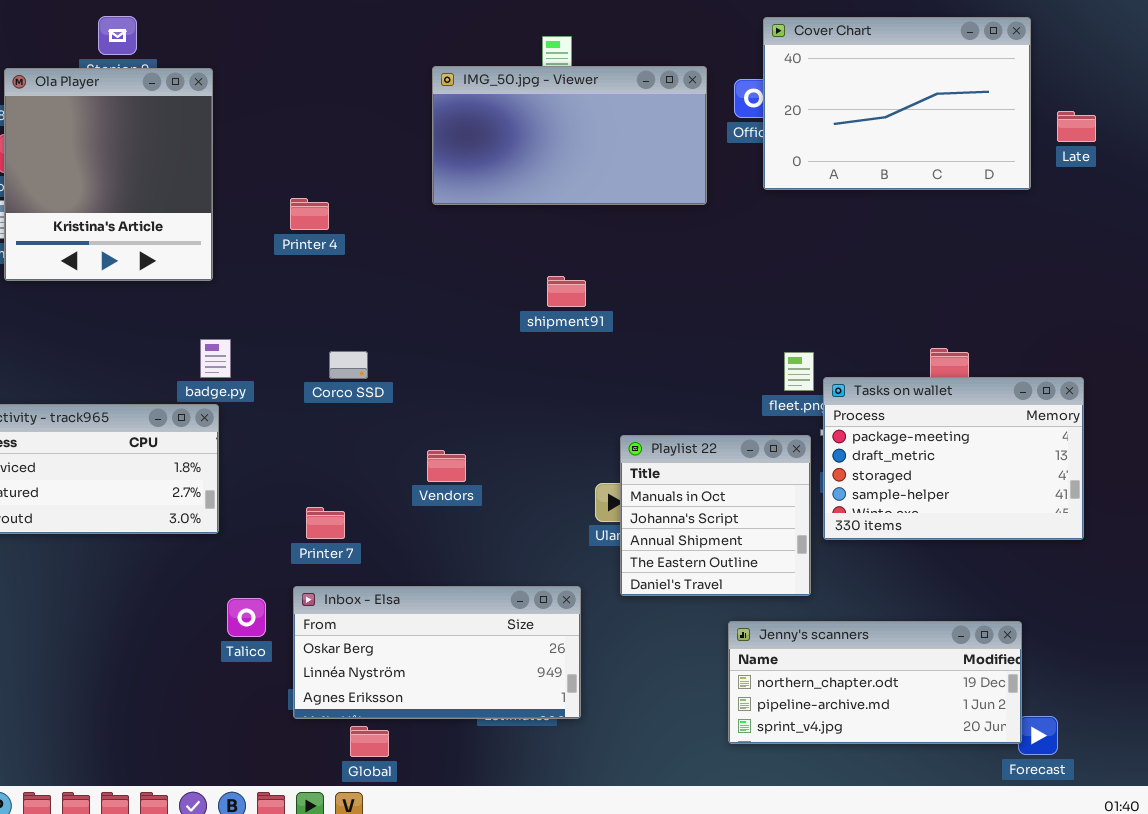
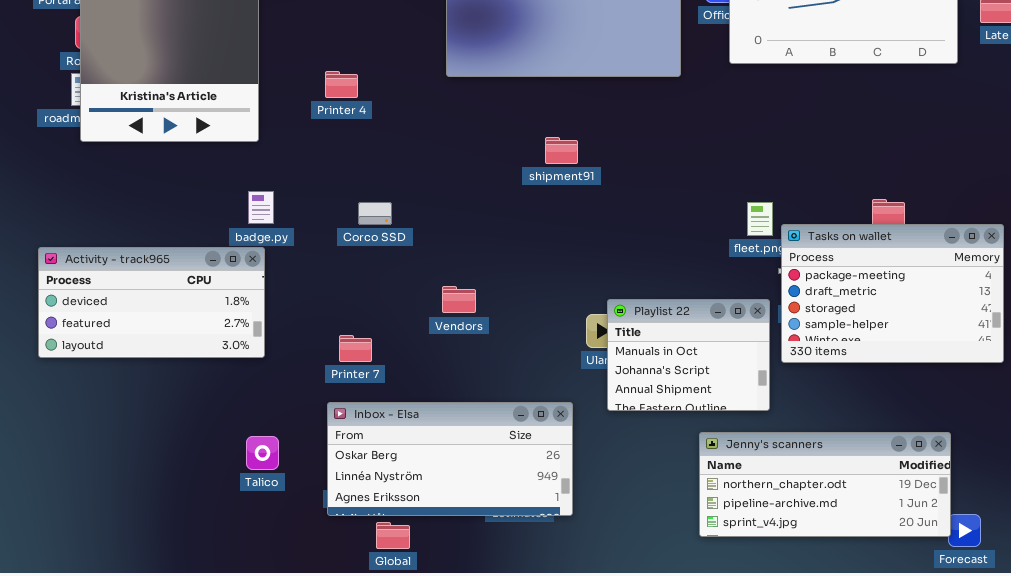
Playlist 22: [620,435,811,596] -> [607,299,770,411], resized
Talico: [227,598,266,637] -> [246,436,279,470], moved

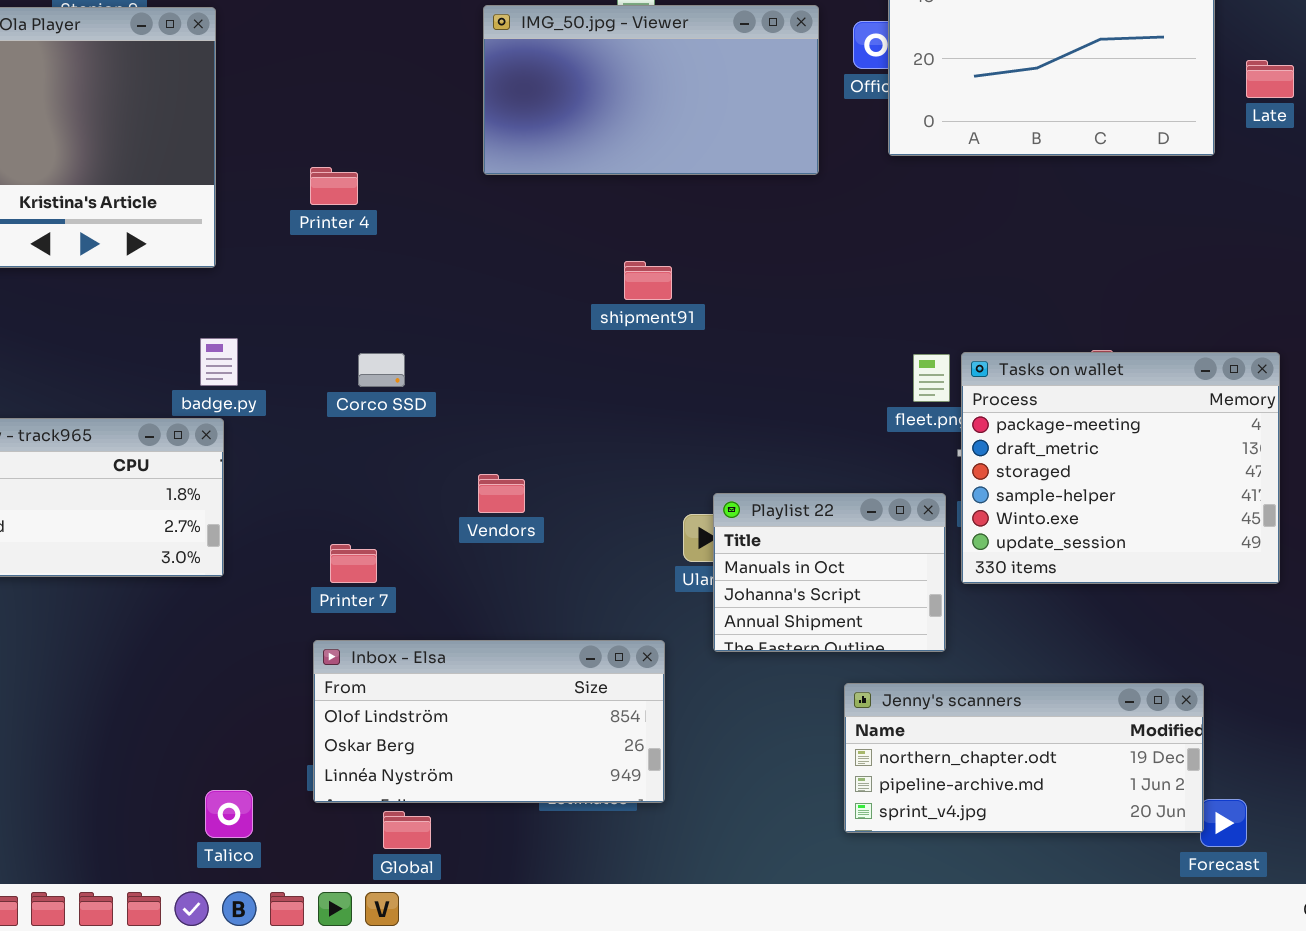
Tasks on wallet: [781,224,1004,363] -> [961,352,1280,584], resized
Inbox - Elsa: [327,402,573,516] -> [313,640,665,803], scrolled up 1 row
Talico: [246,436,279,470] -> [205,790,253,838], moved

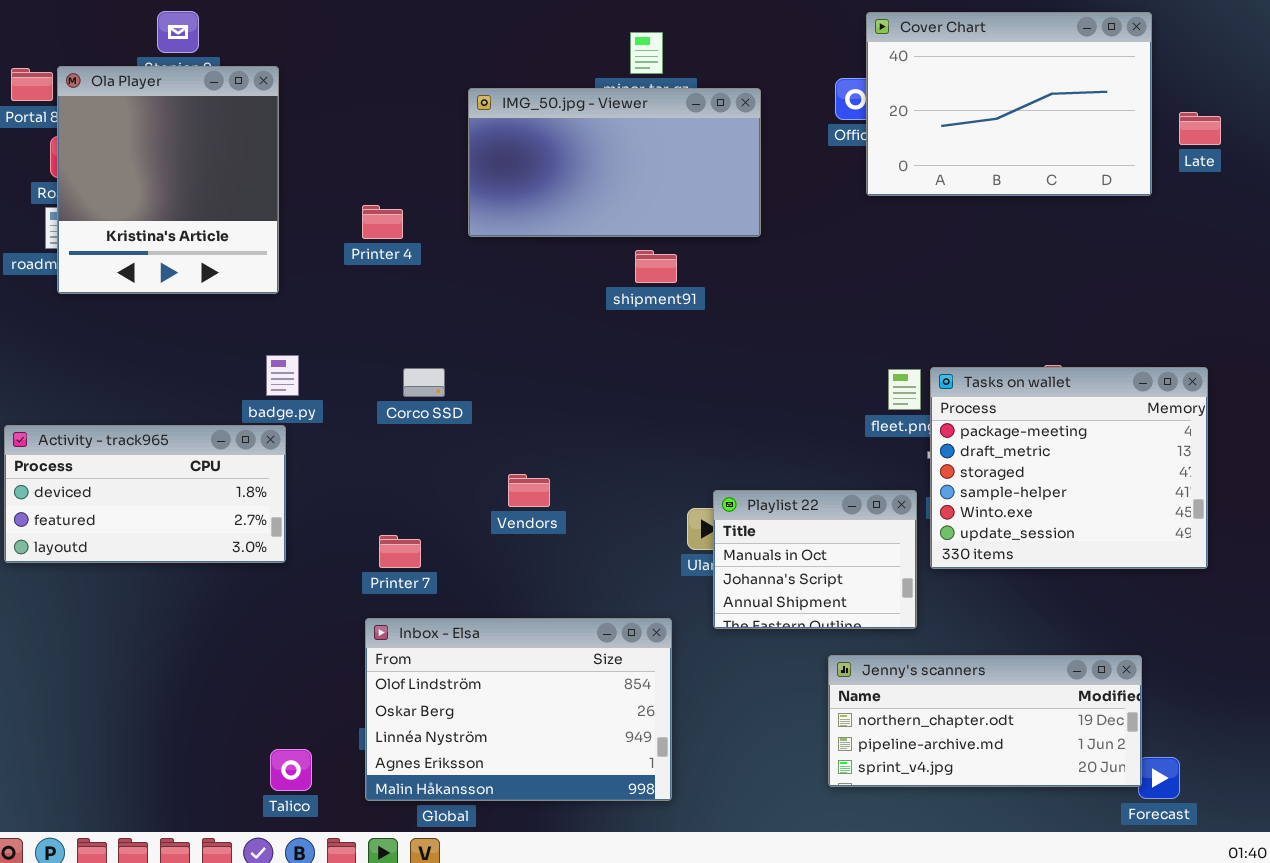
IMG_50.jpg - Viewer: [483,5,819,175] -> [468,88,761,237], moved
shipment91: [624,261,672,300] -> [635,250,677,283], moved
Inbox - Elsa: [313,640,665,803] -> [365,618,672,801], resized

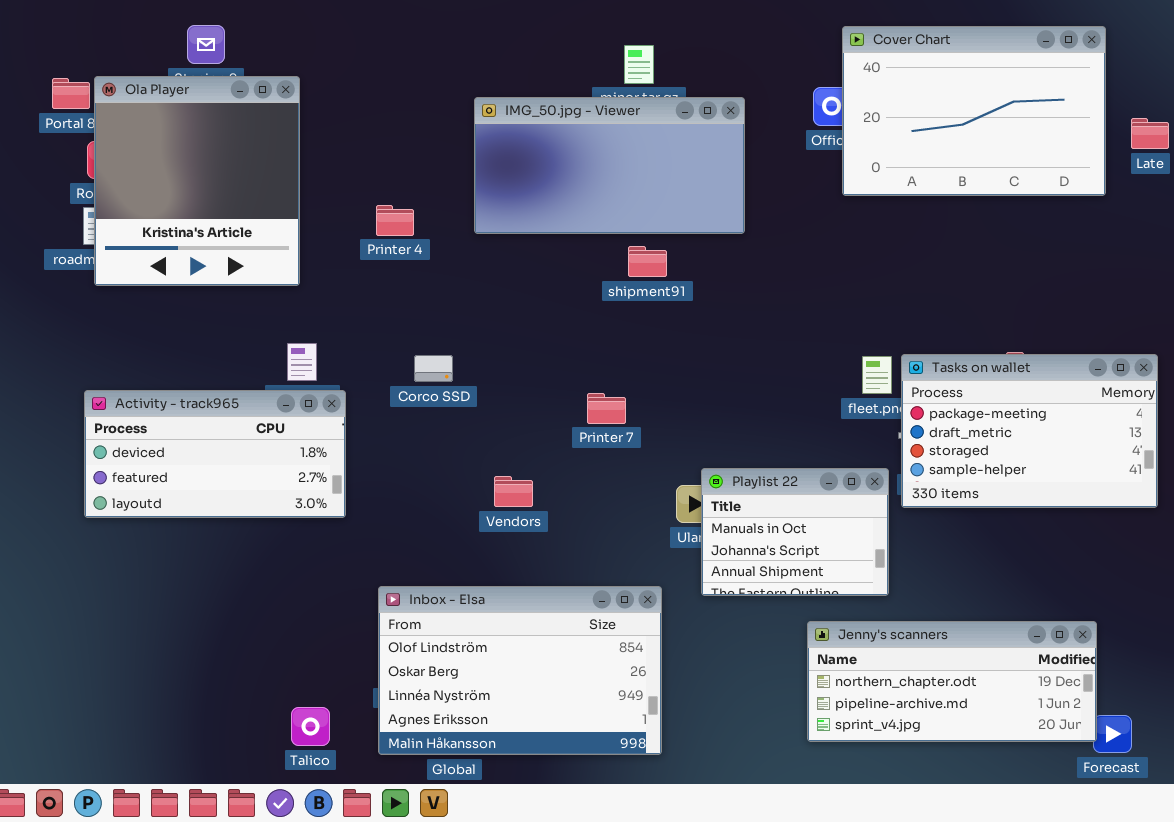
Tasks on wallet: [930,367,1208,569] -> [901,354,1158,508], resized
Activity - track965: [4,425,286,563] -> [84,390,346,518], moved
Vendors: [508,474,550,507] -> [494,476,533,507], moved
Printer 7: [379,535,421,568] -> [587,393,626,424], moved

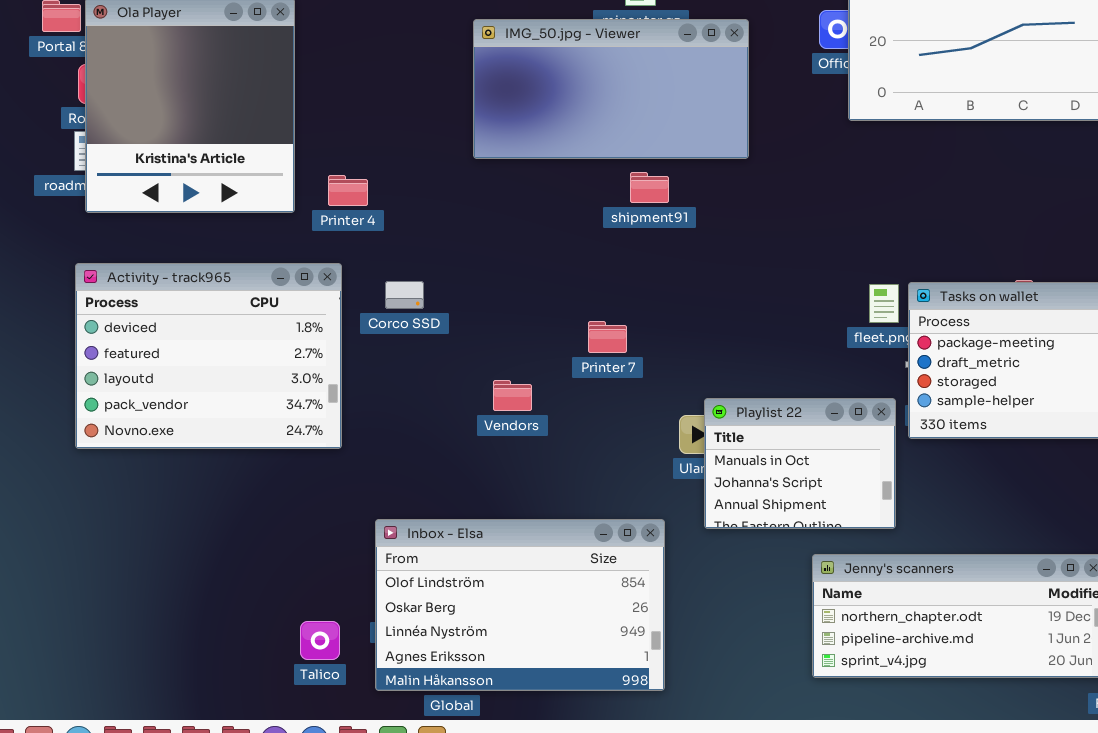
Printer 4: [376,205,414,236] -> [328,175,368,206], moved
Corco SSD: [414,355,453,382] -> [385,281,424,309], moved
Activity - track965: [84,390,346,518] -> [75,263,342,449], resized
Vendors: [494,476,533,507] -> [493,380,532,411], moved
Talico: [291,707,330,746] -> [300,621,340,660], moved

